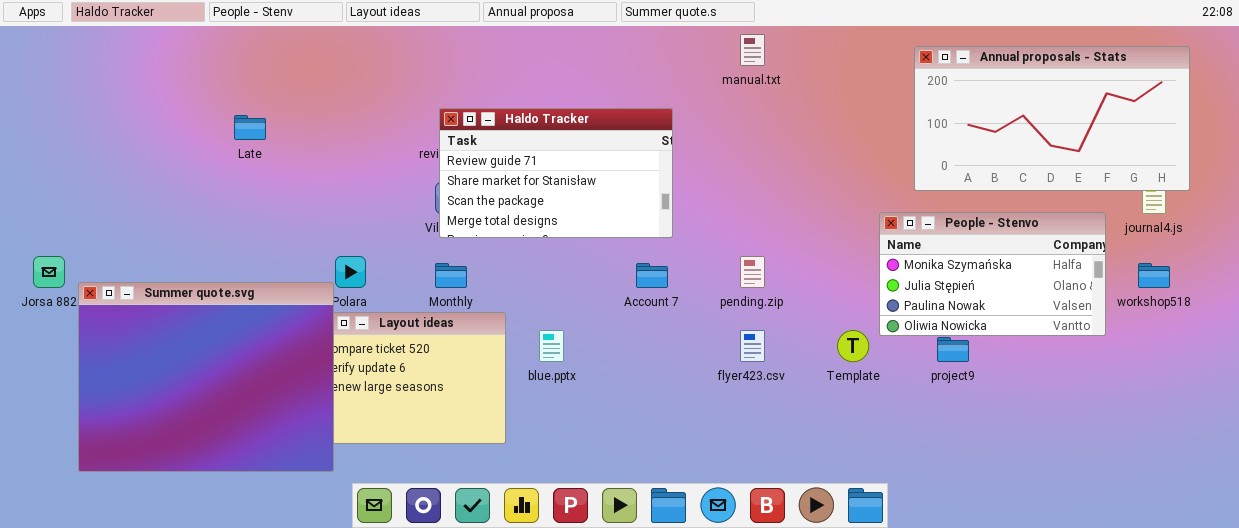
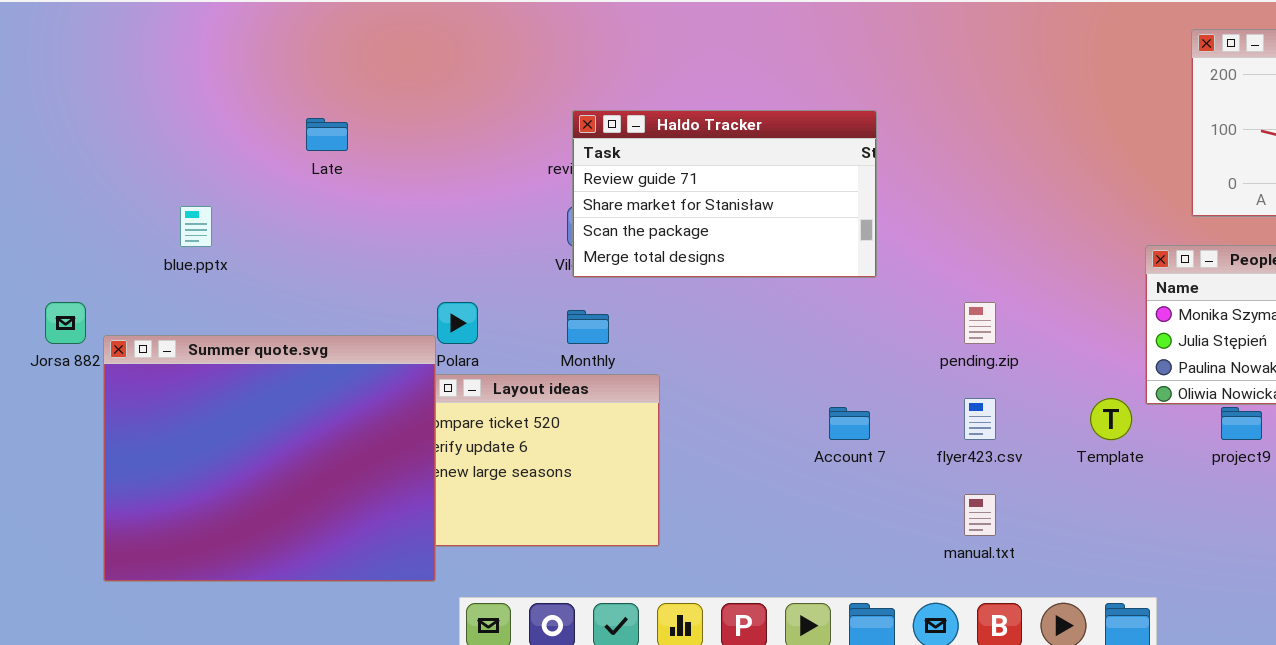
manual.txt: [740,34,765,66] -> [964,494,996,536], moved
Account 7: [636,263,668,288] -> [829,407,870,440], moved
blue.pptx: [539,330,564,362] -> [180,206,212,247], moved

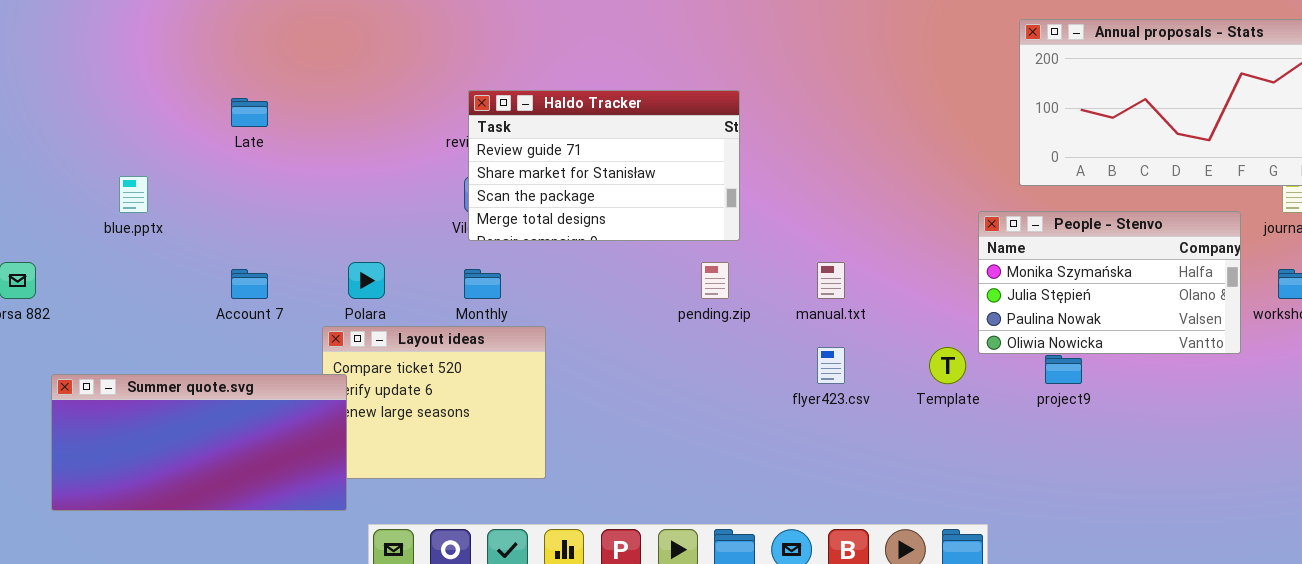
pending.zip: [964,302,996,344] -> [701,262,729,299], moved
Summer quote.svg: [103,335,436,582] -> [51,374,347,511], resized
Account 7: [829,407,870,440] -> [231,269,268,299], moved
manual.txt: [964,494,996,536] -> [817,262,845,299], moved

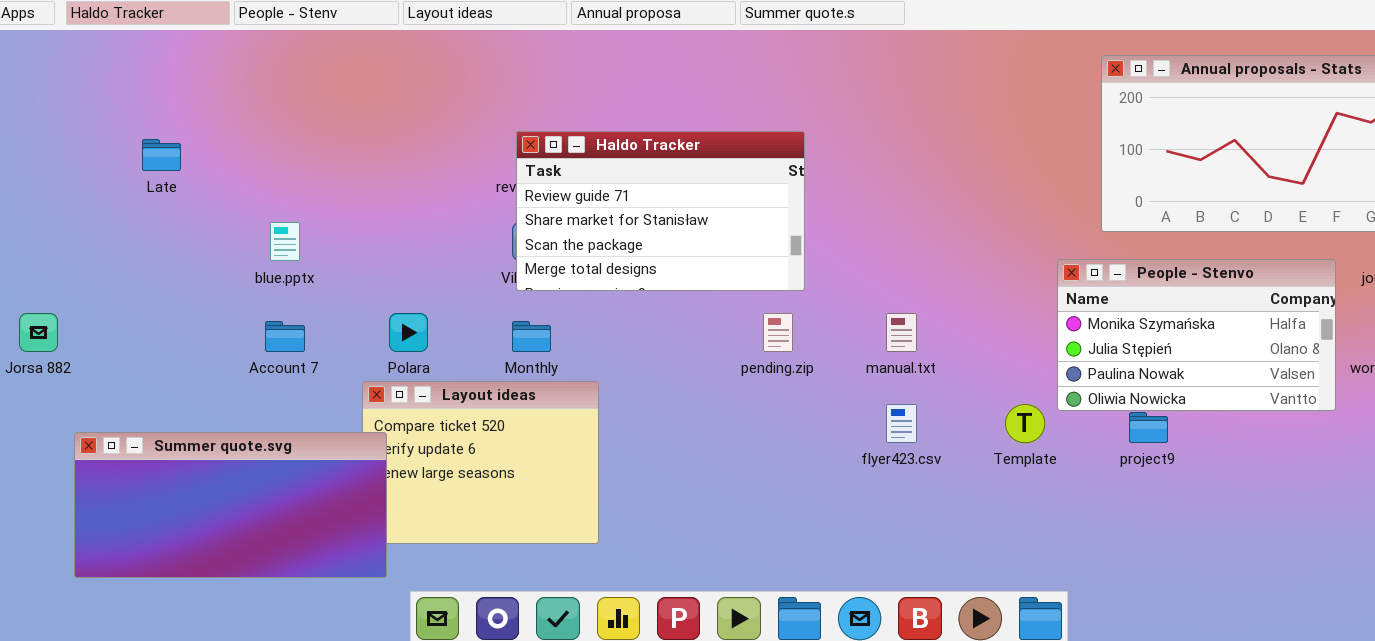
Late: [231,98,268,127] -> [142,139,181,171], moved
blue.pptx: [119,176,148,213] -> [270,222,300,261], moved

